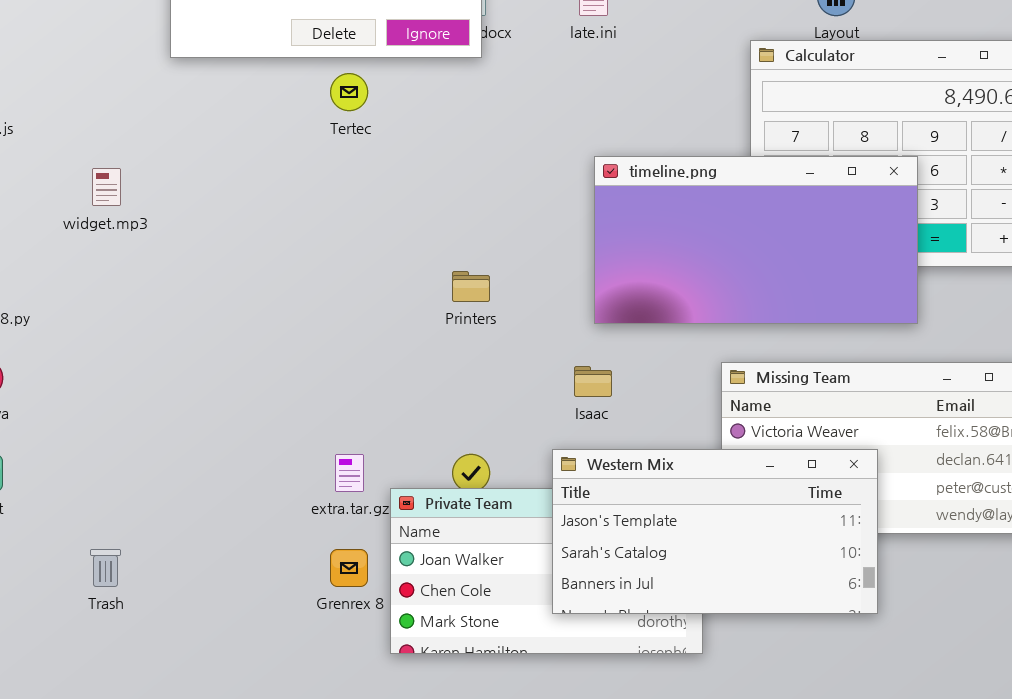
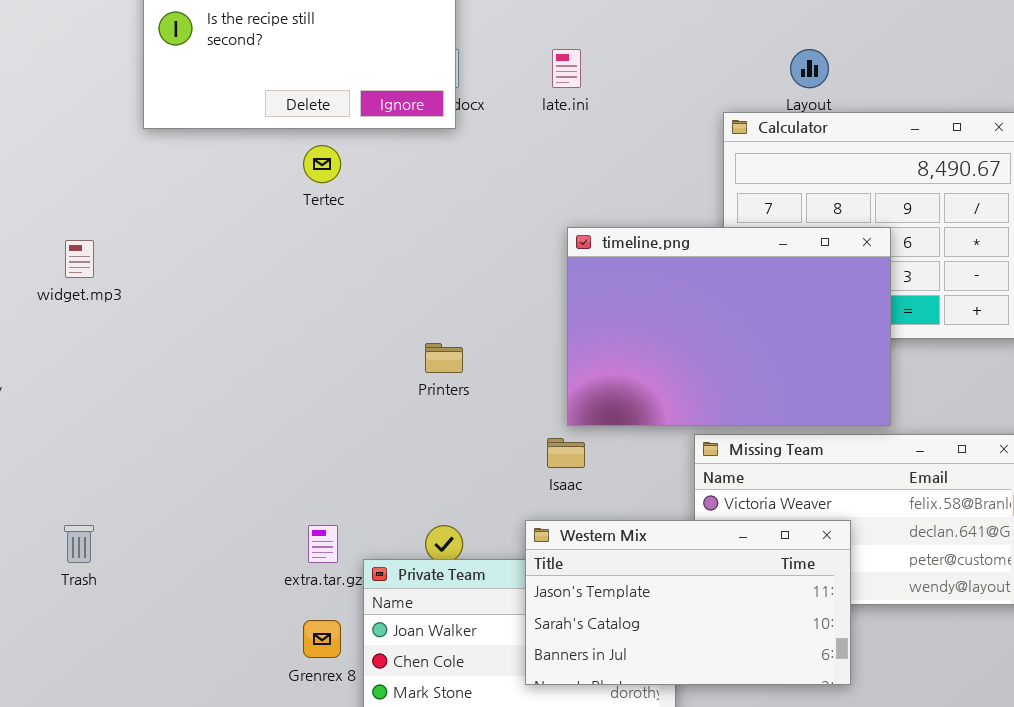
timeline.png: [594,156,918,324] -> [567,227,891,426], resized
Trash: [90,549,121,587] -> [64,525,94,563], moved

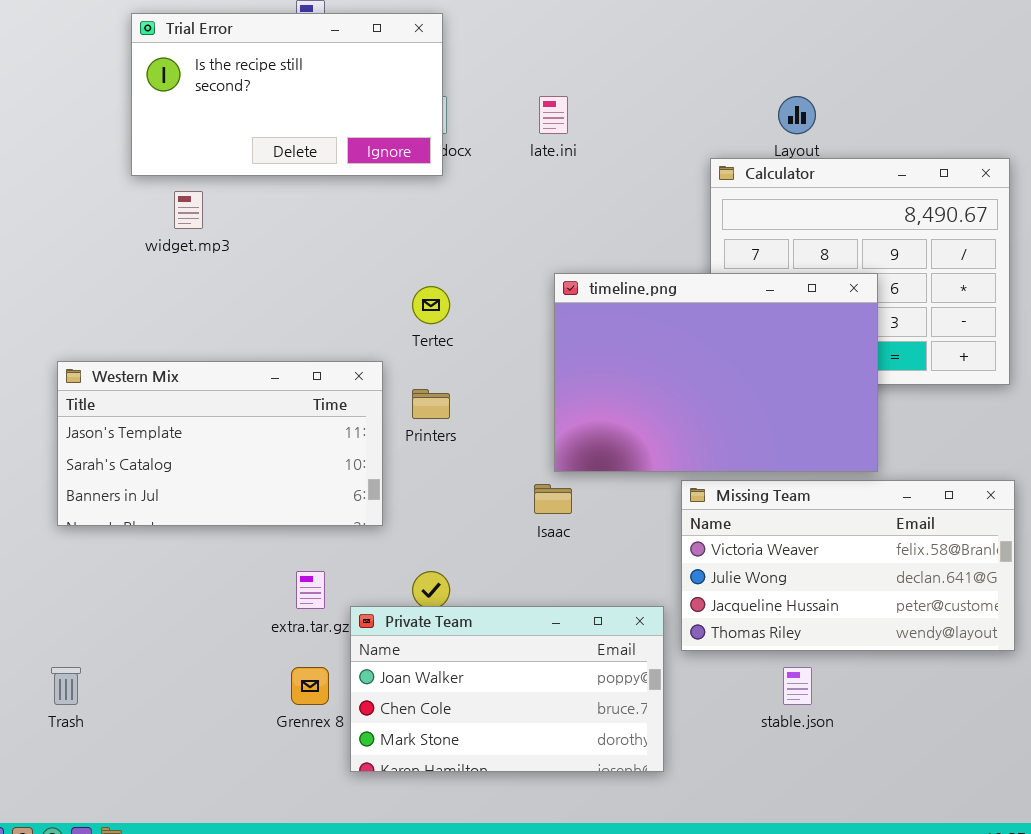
Tertec: [303,145,341,183] -> [412,286,450,324], moved
widget.mp3: [65,240,94,278] -> [174,191,203,229], moved
Western Mix: [525,520,851,685] -> [57,361,383,526], moved
Trash: [64,525,94,563] -> [51,667,81,705], moved

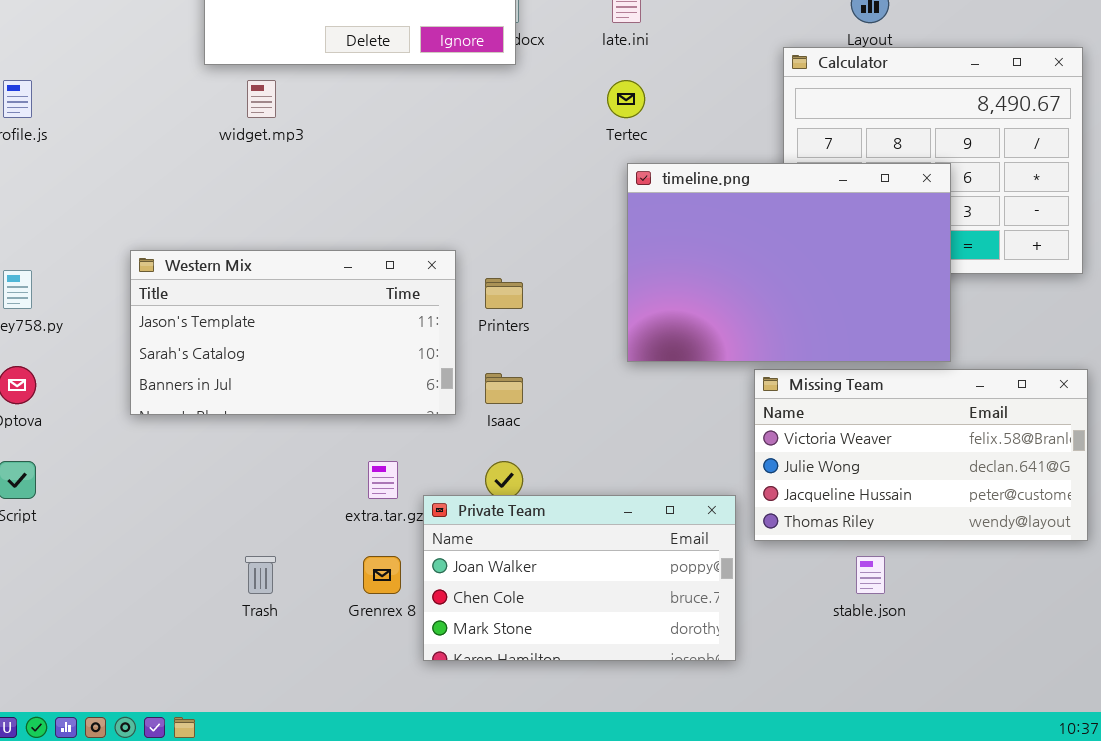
Tertec: [412,286,450,324] -> [607,80,645,118], moved
Isaac: [534,484,572,514] -> [485,373,523,404], moved
Trash: [51,667,81,705] -> [245,556,276,594], moved

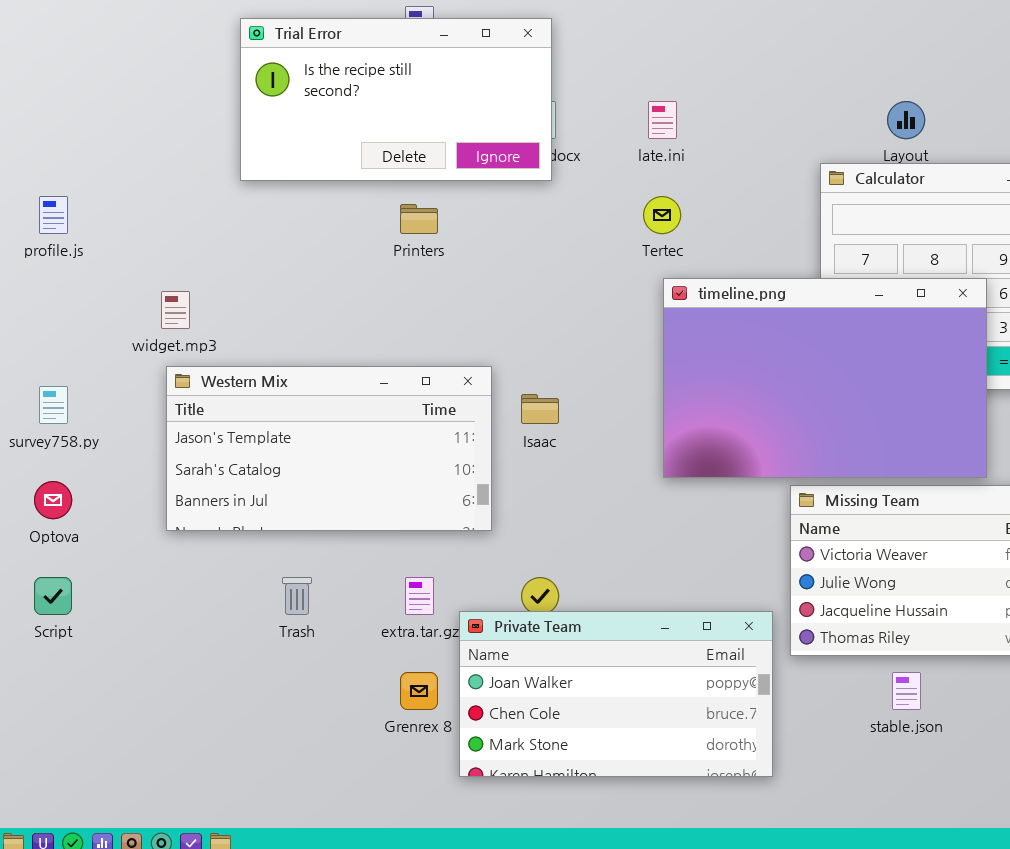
widget.mp3: [247,80,276,118] -> [161,291,190,329], moved
Printers: [485,278,523,309] -> [400,204,438,234], moved
Isaac: [485,373,523,404] -> [521,394,559,424], moved
Trash: [245,556,276,594] -> [282,577,312,615], moved

